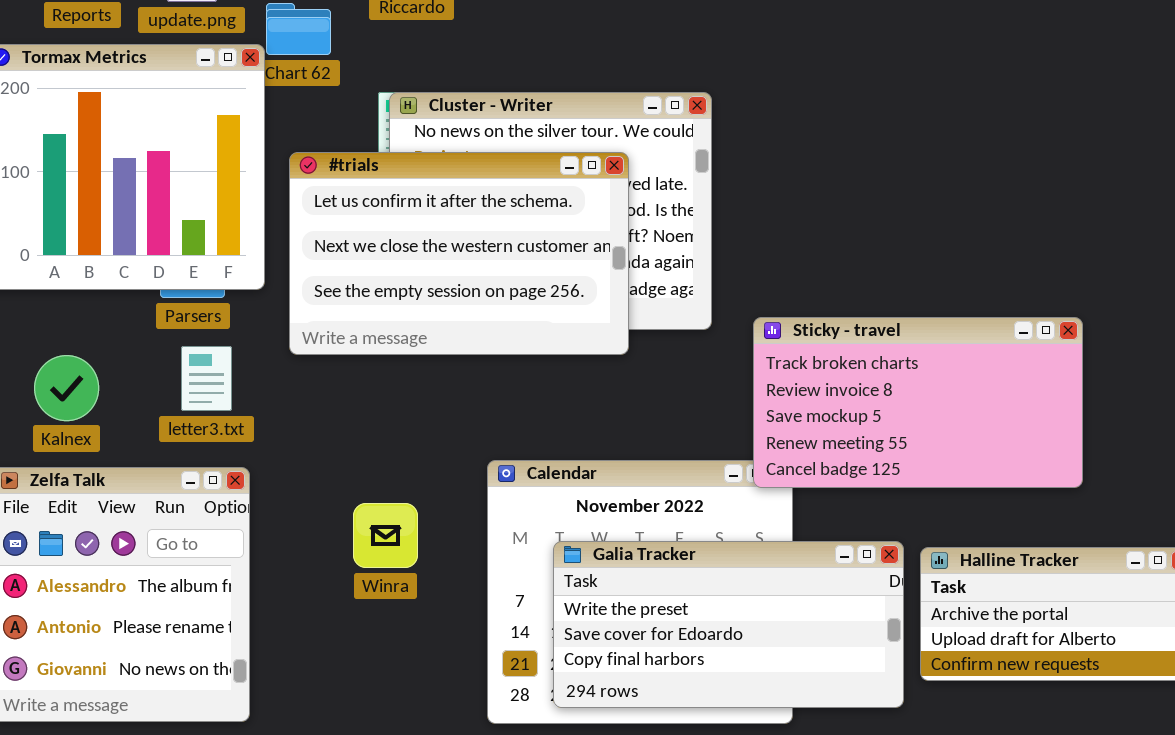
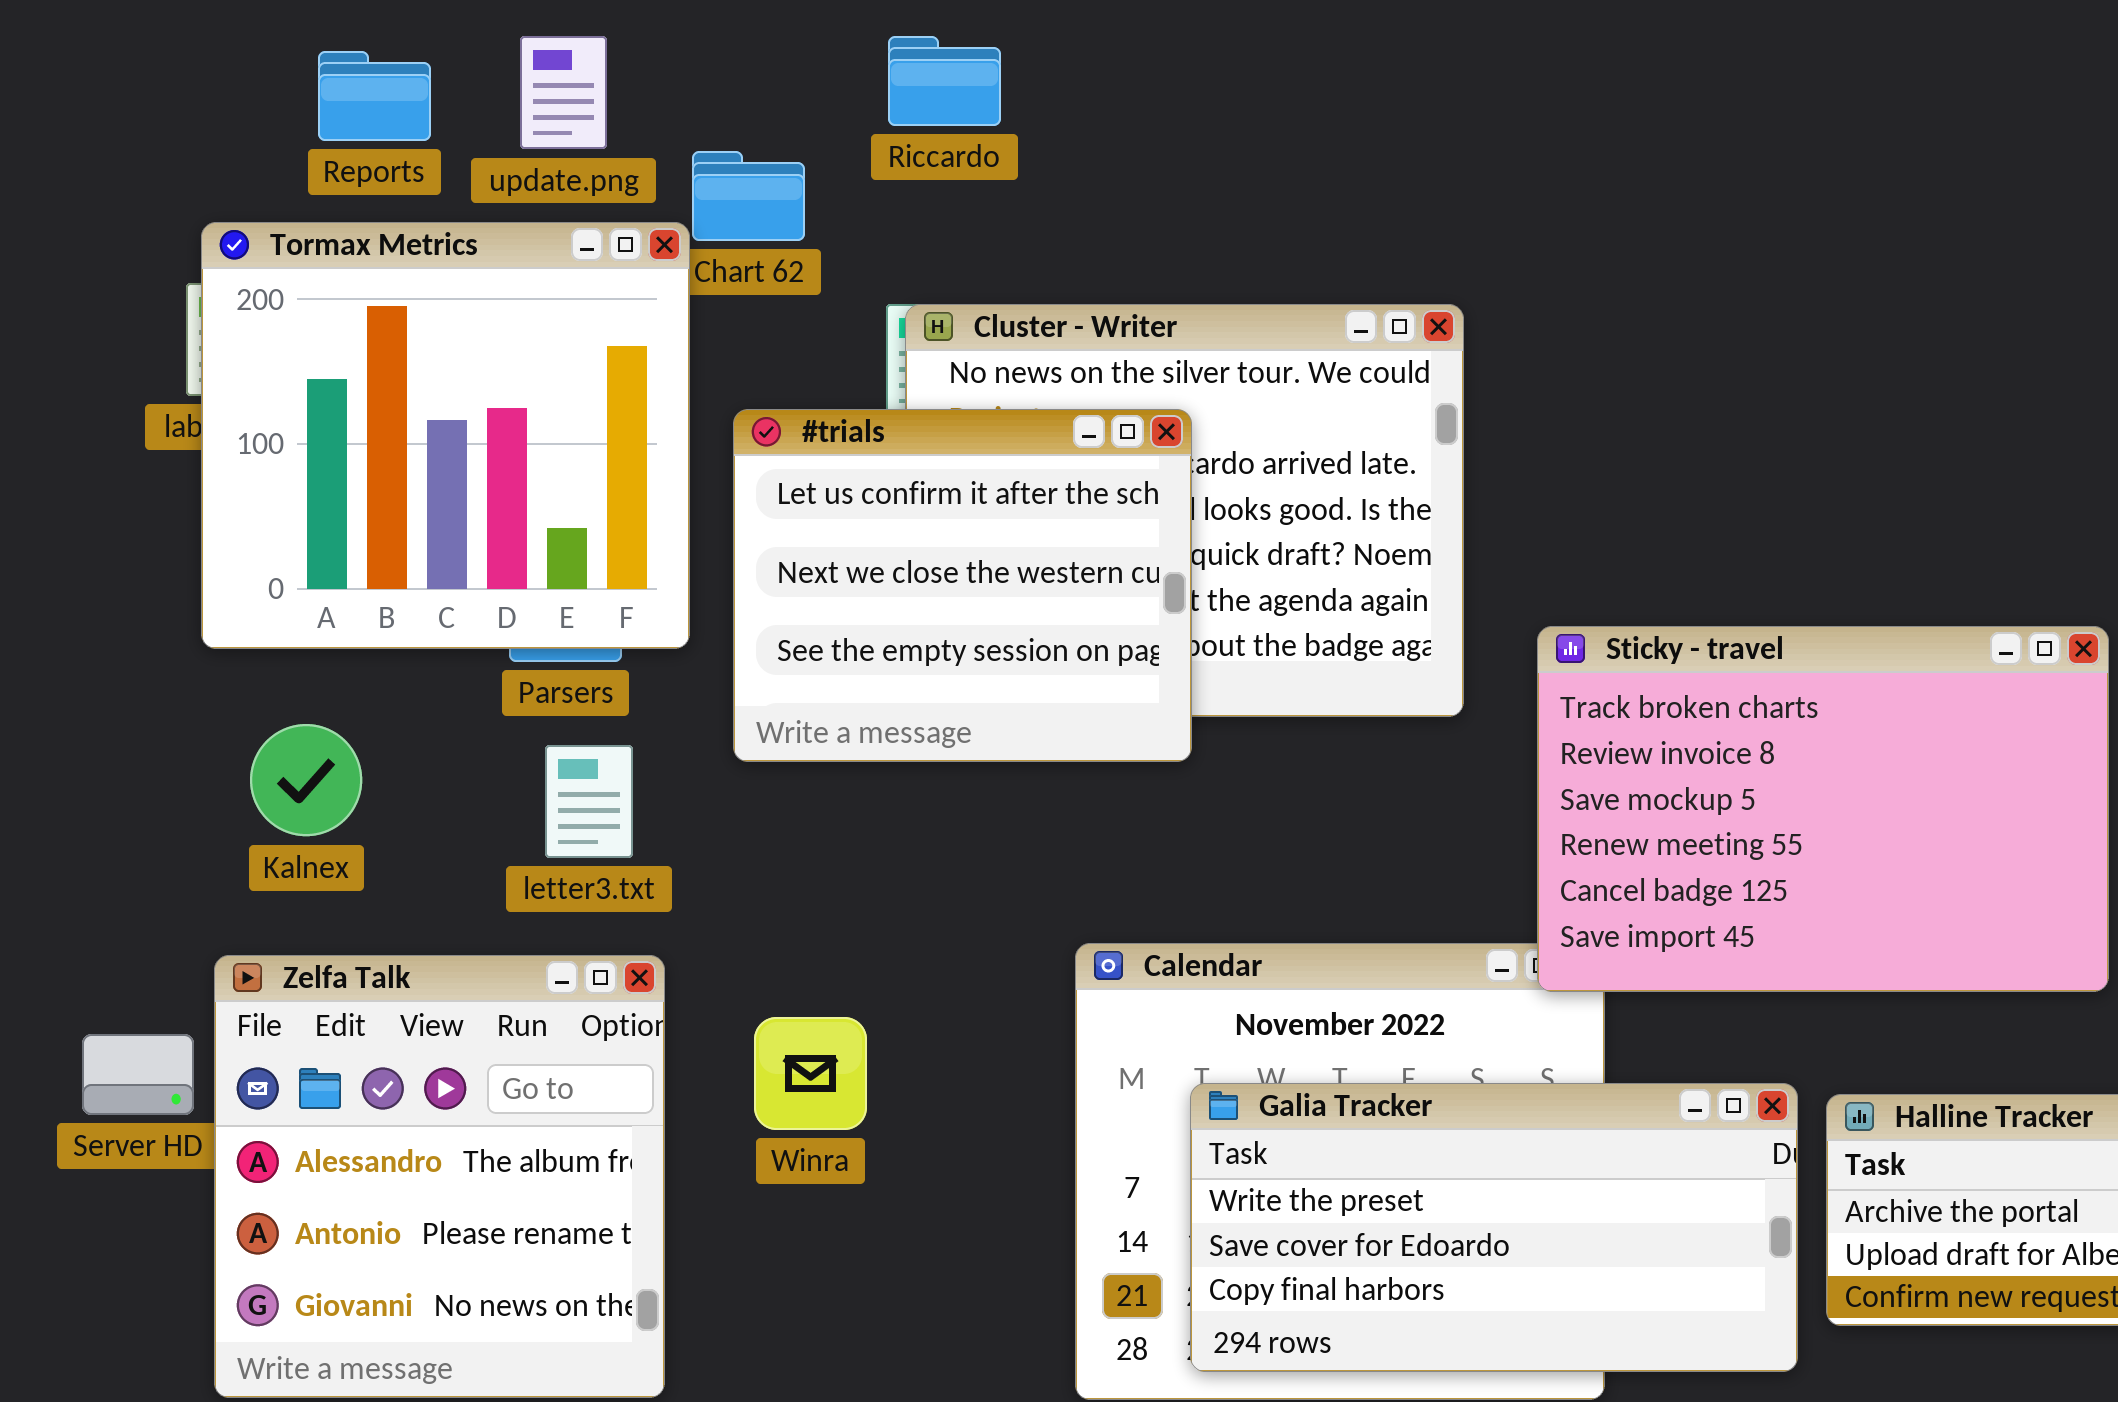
#trials: [289,152,629,355] -> [733,409,1192,762], resized
Sticky - travel: [753,317,1083,488] -> [1537,626,2109,992], resized
Kalnex: [34,355,99,421] -> [250,724,362,836], moved
Winra: [353,503,418,568] -> [754,1017,867,1130], moved

